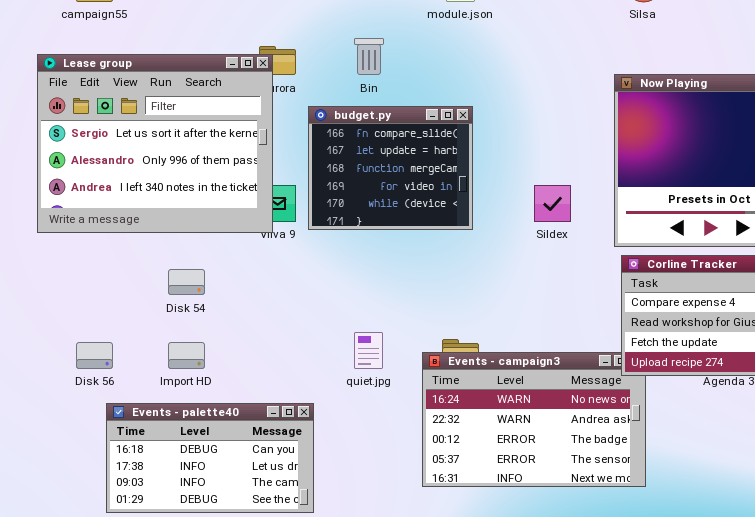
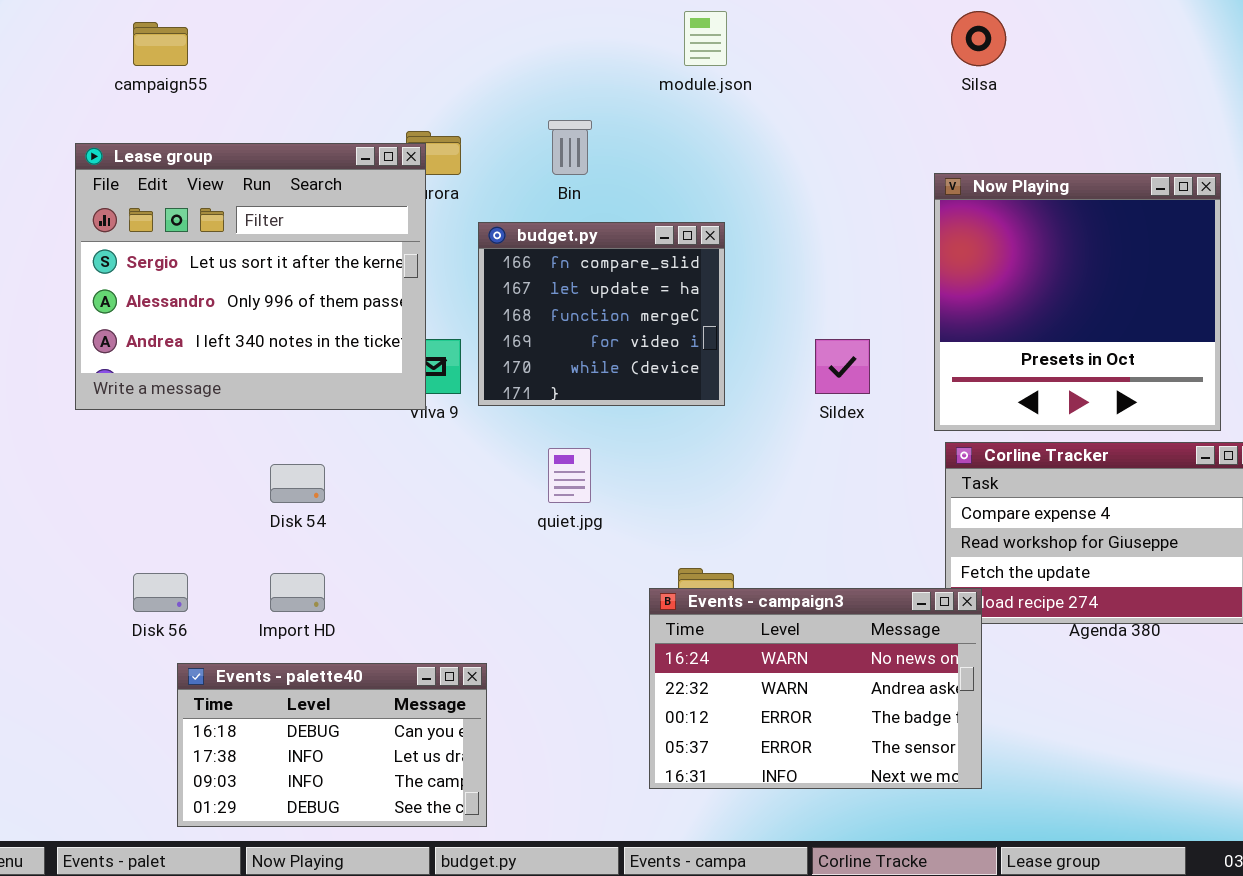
quiet.jpg: [354,332,383,369] -> [548,448,591,503], moved
Events - campaign3: [422,352,646,487] -> [649,588,982,789], raised

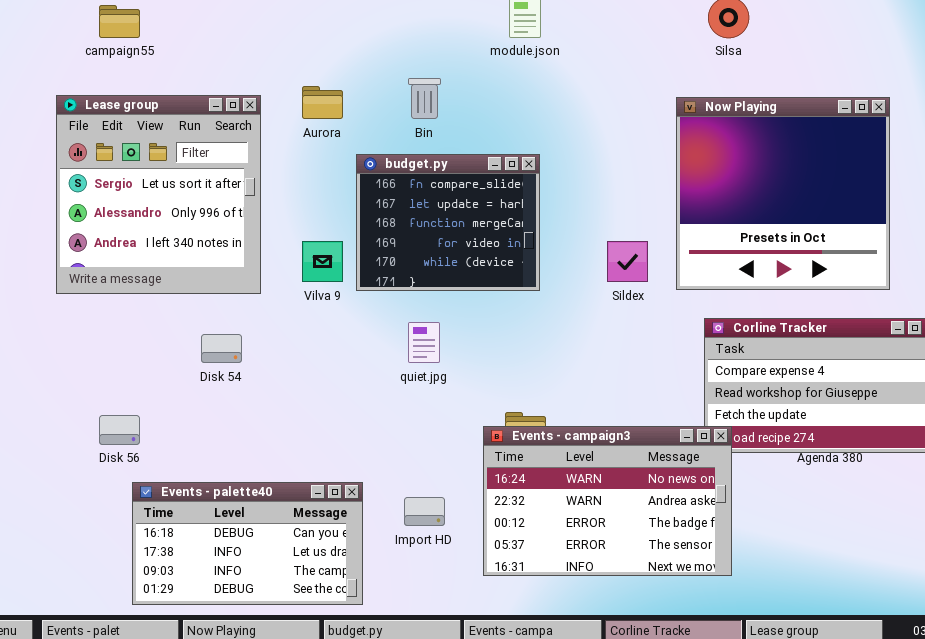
Lease group: [75,143,426,410] -> [56,95,261,294], resized
Now Playing: [934,173,1221,431] -> [676,97,890,290], moved
Import HD: [270,573,325,612] -> [404,497,445,526], moved

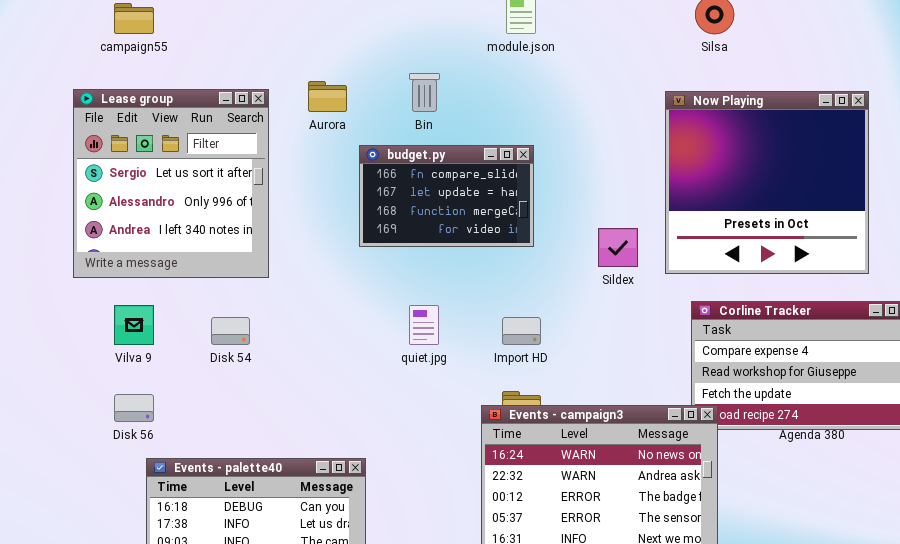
budget.py: [356,154,540,291] -> [359,145,534,247], resized
Vilva 9: [302,241,343,282] -> [114,305,154,345], moved
Import HD: [404,497,445,526] -> [502,317,541,345], moved

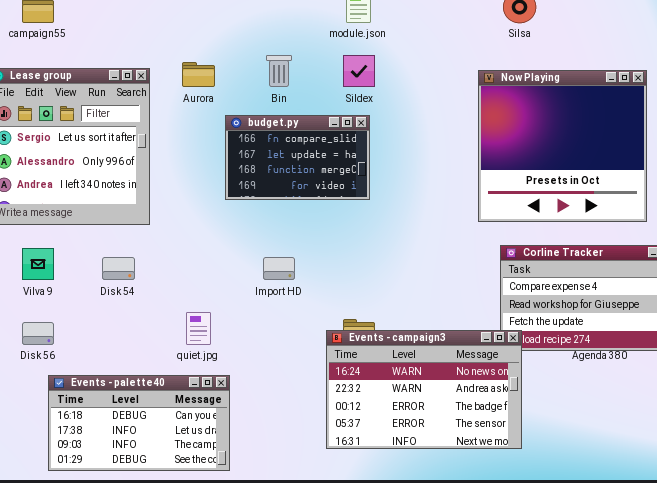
Sildex: [598,228,638,267] -> [343,55,375,87], moved
quiet.jpg: [409,305,439,345] -> [186,312,211,345], moved
Import HD: [502,317,541,345] -> [263,257,295,280], moved

